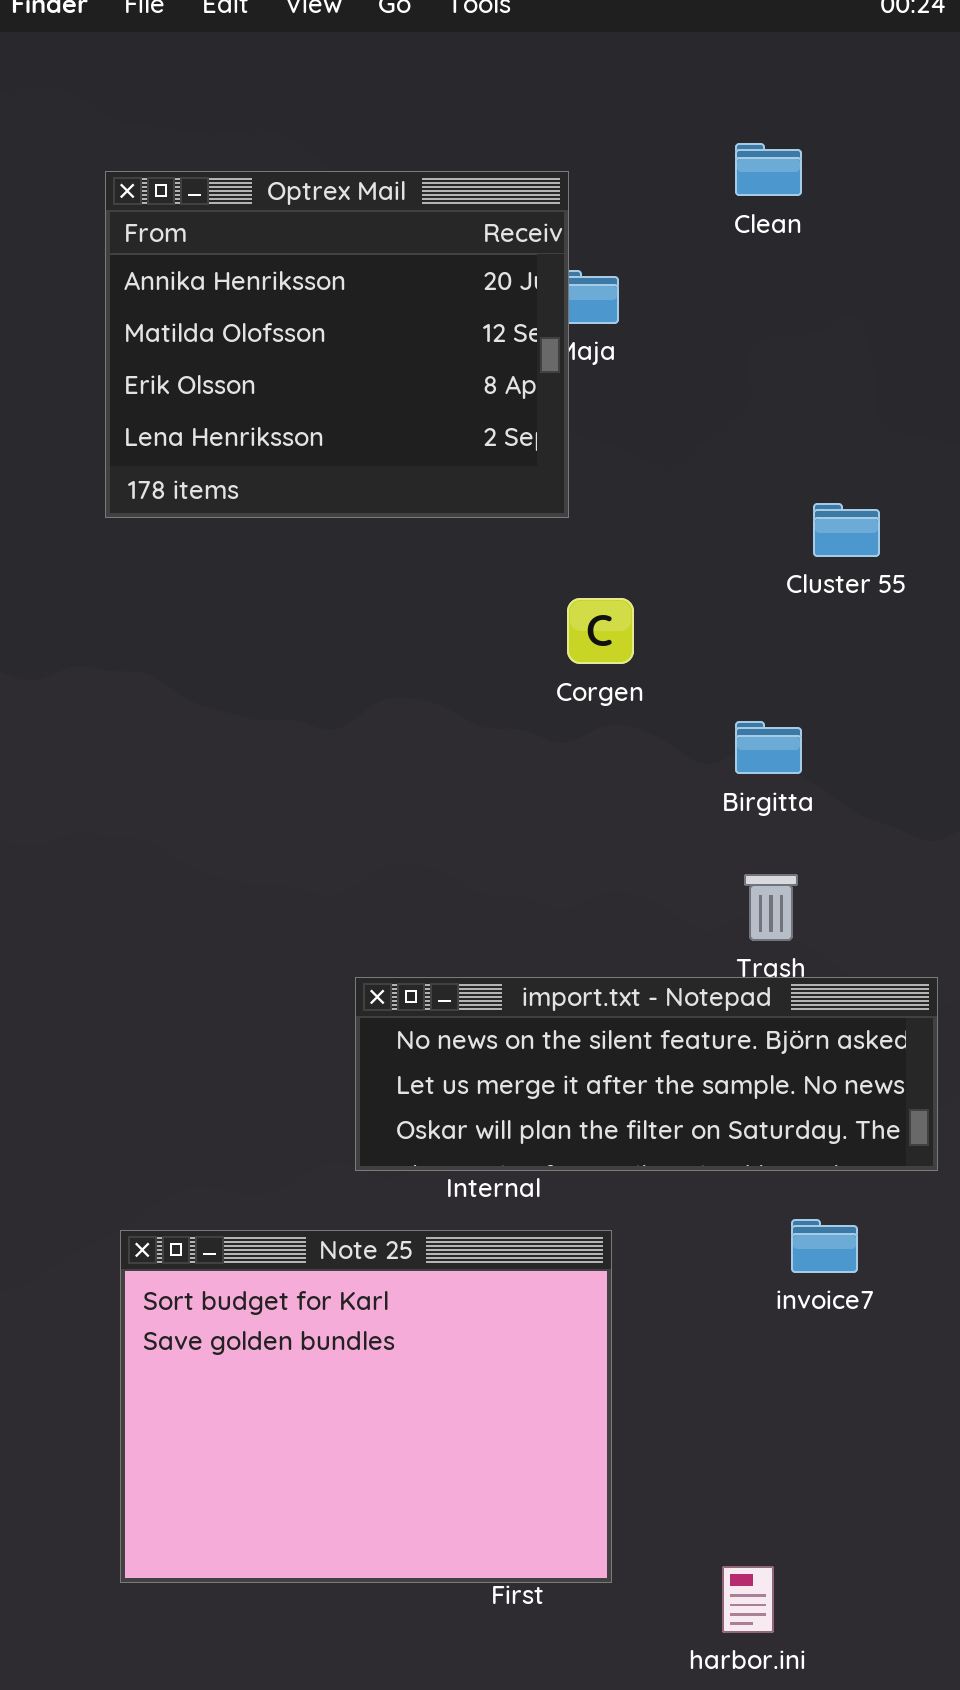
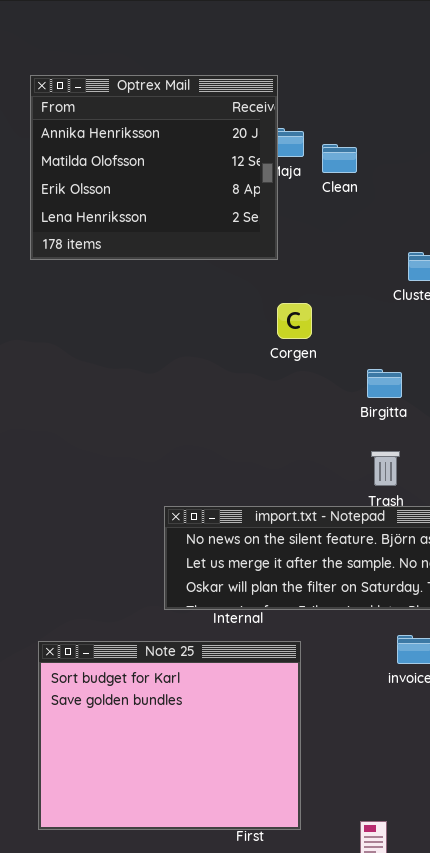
Clean: [735,143,802,196] -> [322,144,357,173], moved

